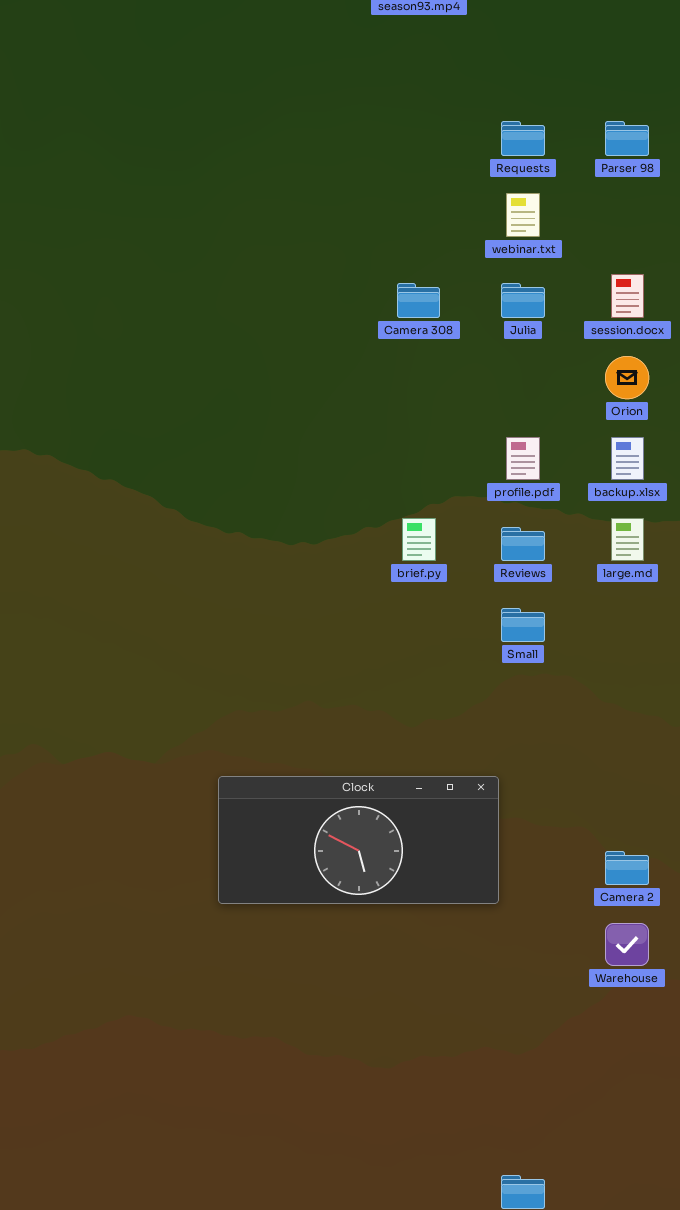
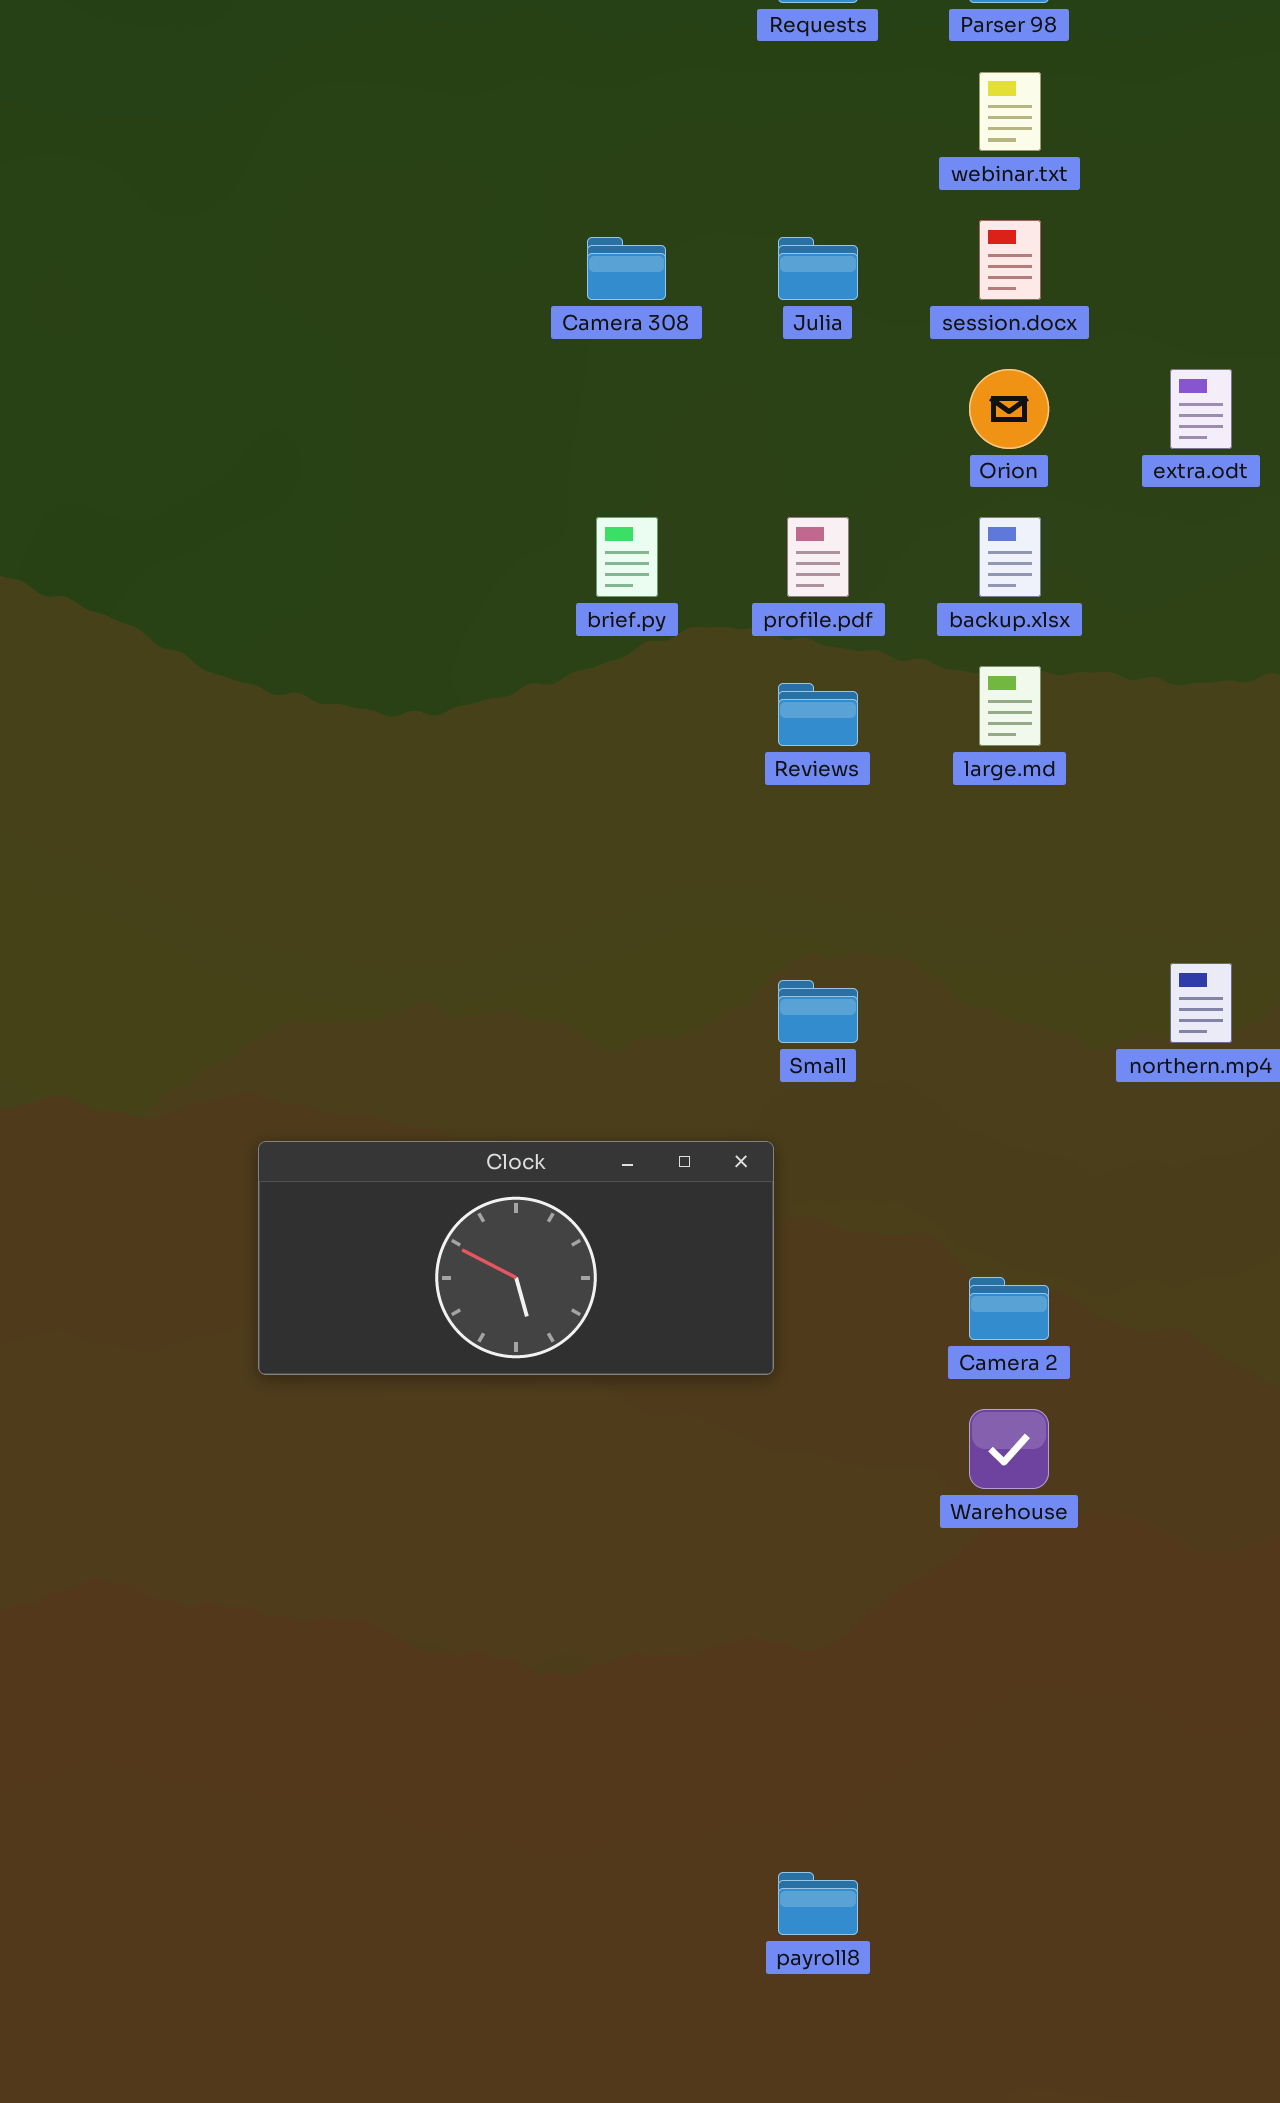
webinar.txt: [506,193,540,237] -> [979,72,1041,151], moved
brief.py: [402,518,436,561] -> [596,517,658,597], moved
Small: [501,608,545,642] -> [778,980,858,1043], moved

